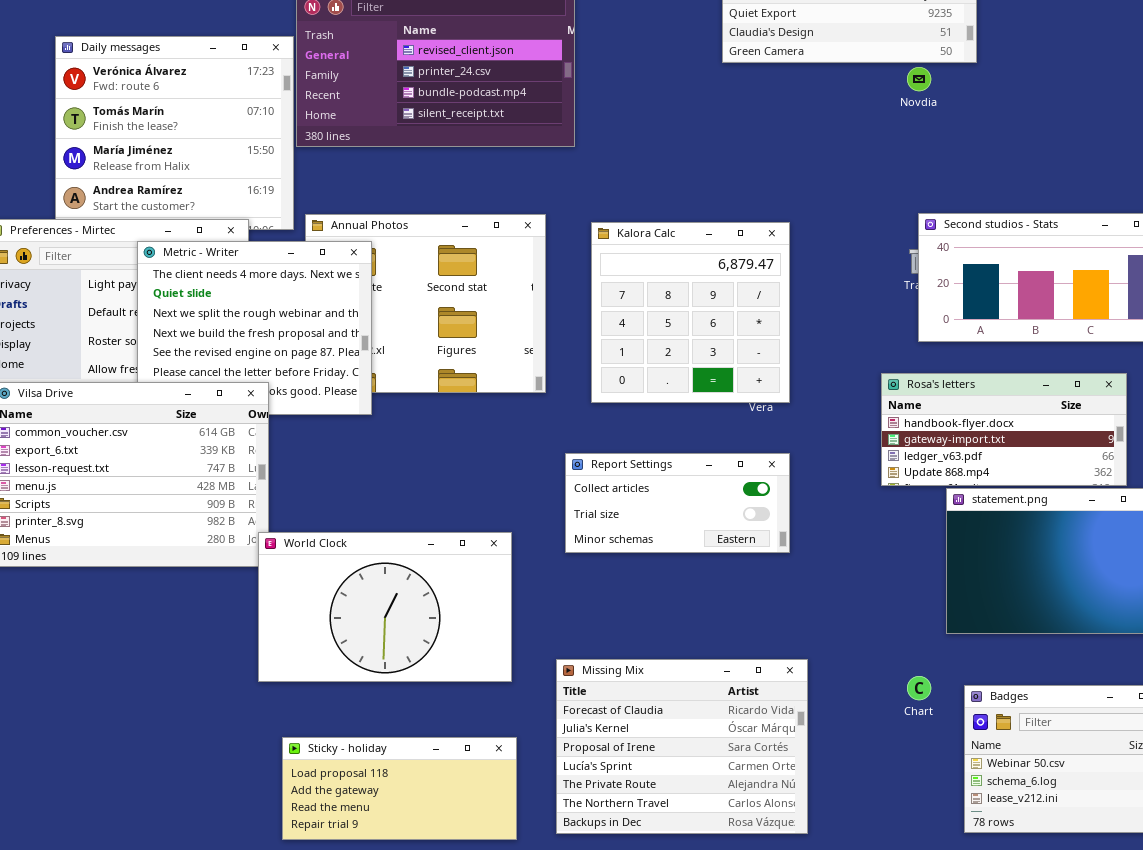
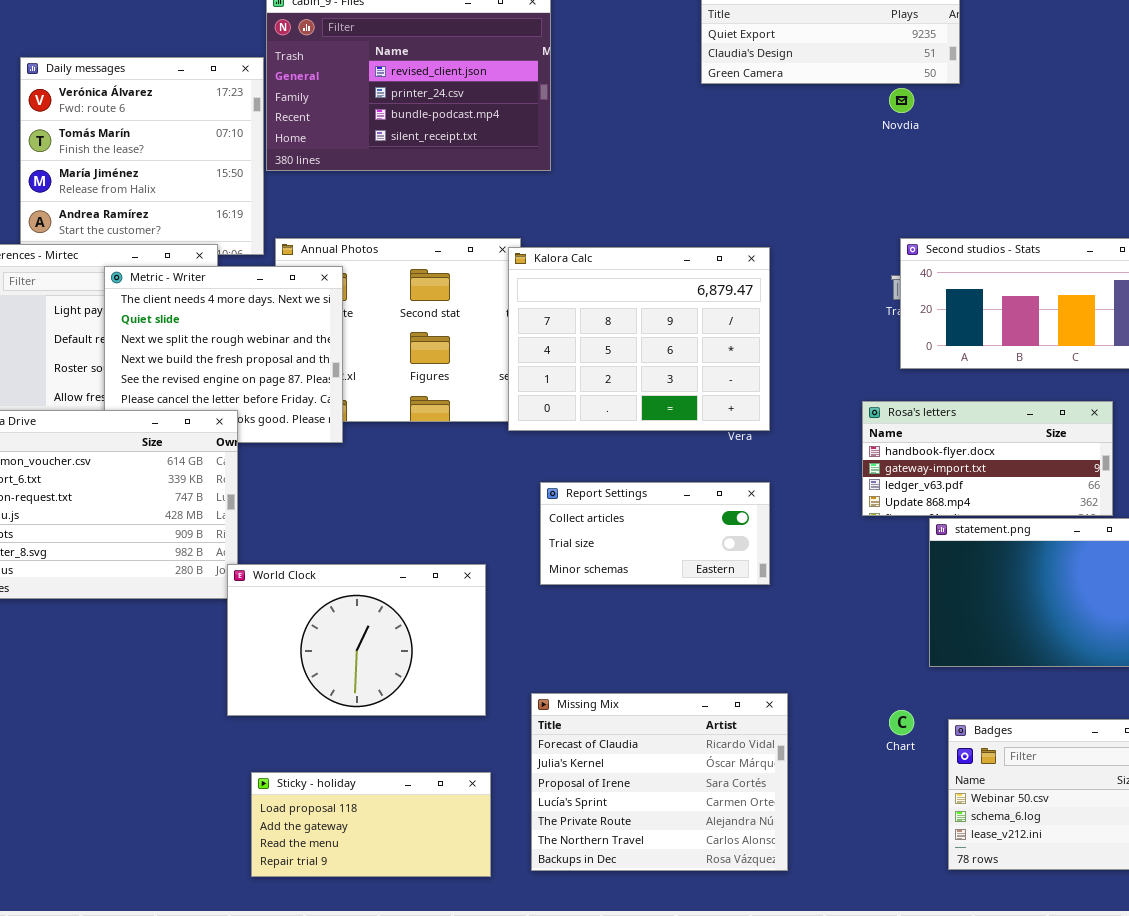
Kalora Calc: [591,222,790,403] -> [508,247,770,431], resized

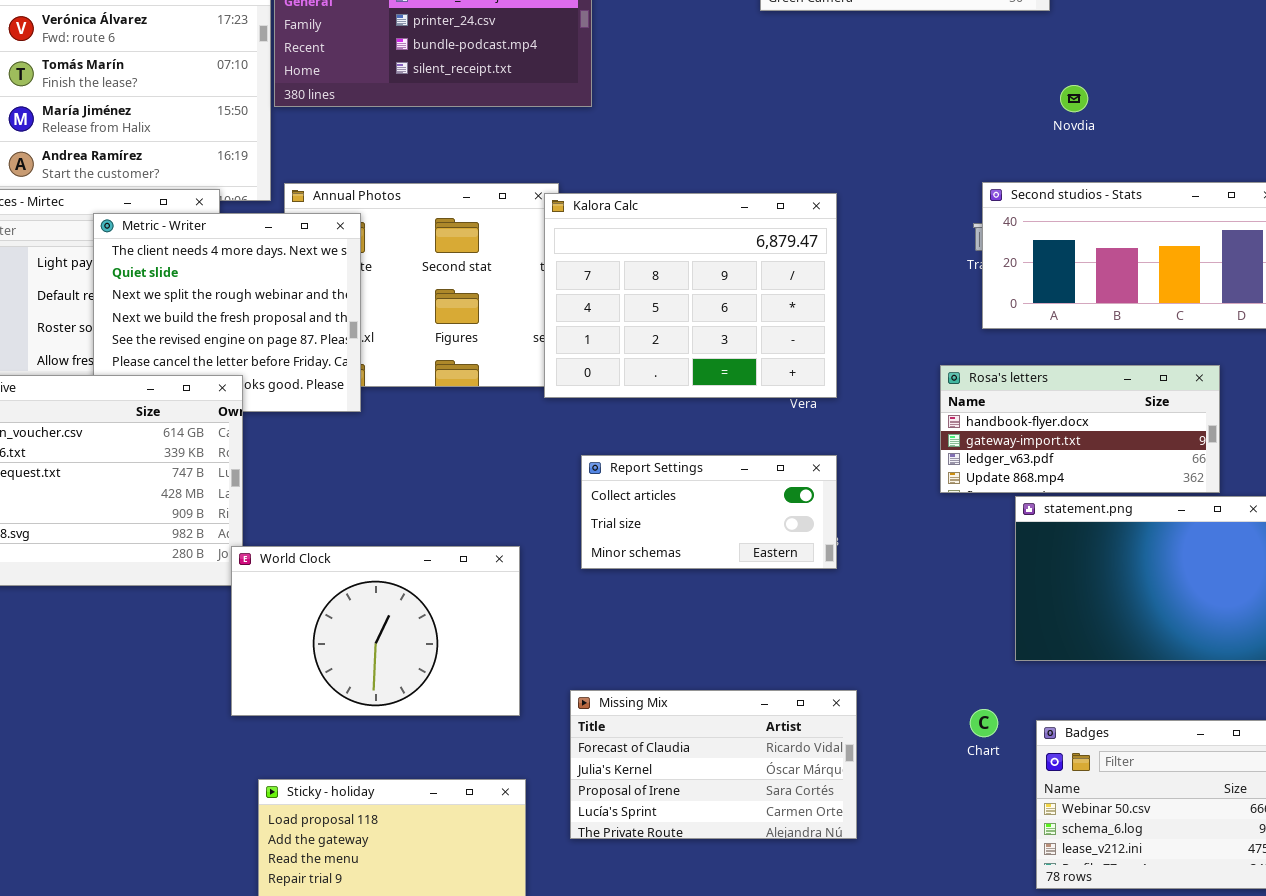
Novdia: [889,88,914,113] -> [1060,85,1088,112], moved
Missing Mix: [531,693,788,871] -> [570,690,857,839], resized

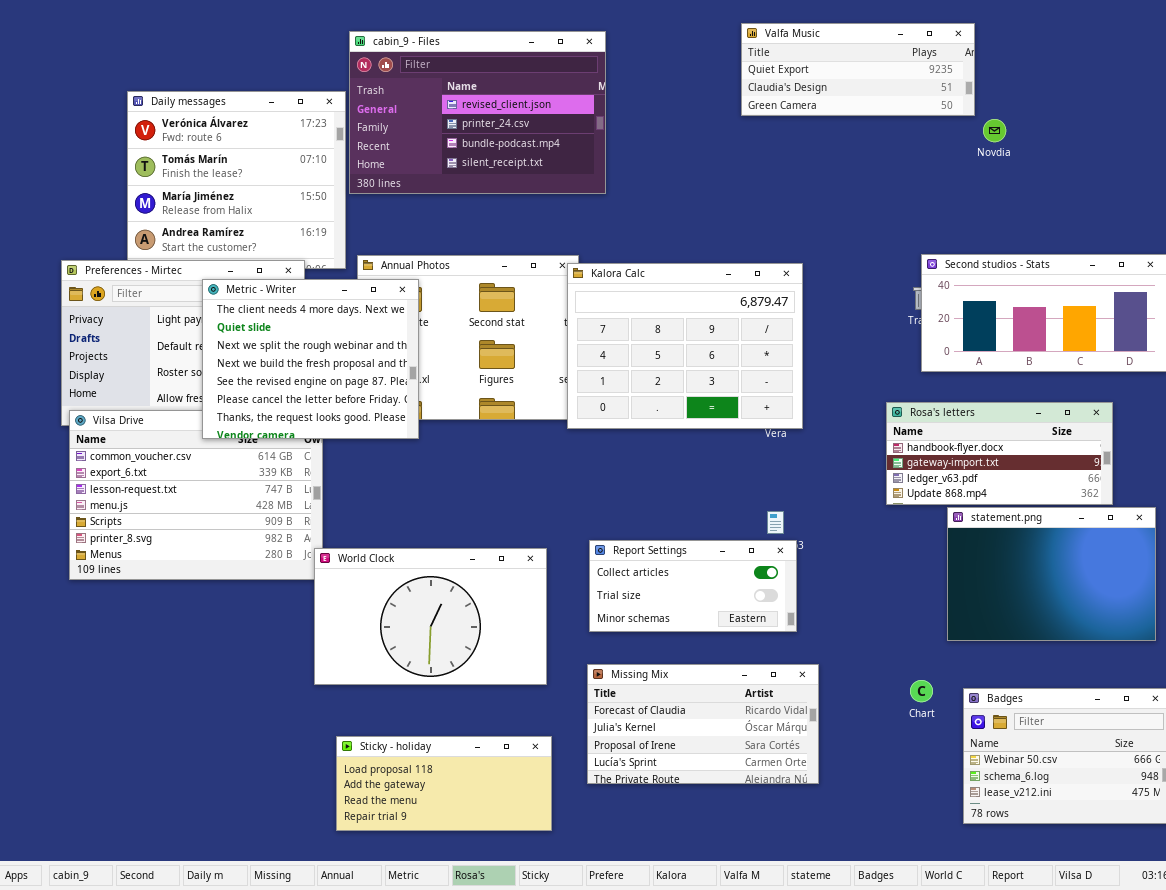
Novdia: [1060,85,1088,112] -> [983,119,1006,142], moved
Metric - Writer: [93,213,361,412] -> [202,279,419,439], raised
Report Settings: [581,455,837,569] -> [589,540,797,632], moved

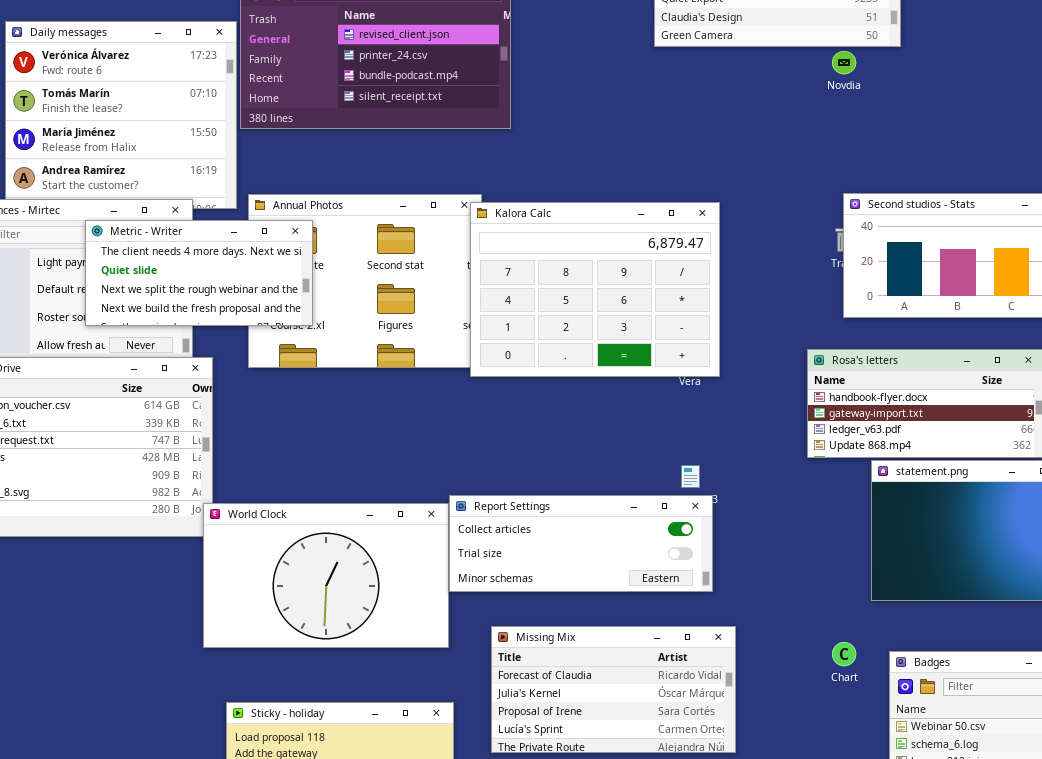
Novdia: [983,119,1006,142] -> [832,51,856,74], moved
Metric - Writer: [202,279,419,439] -> [85,220,313,326], resized
Report Settings: [589,540,797,632] -> [449,495,713,592], resized

